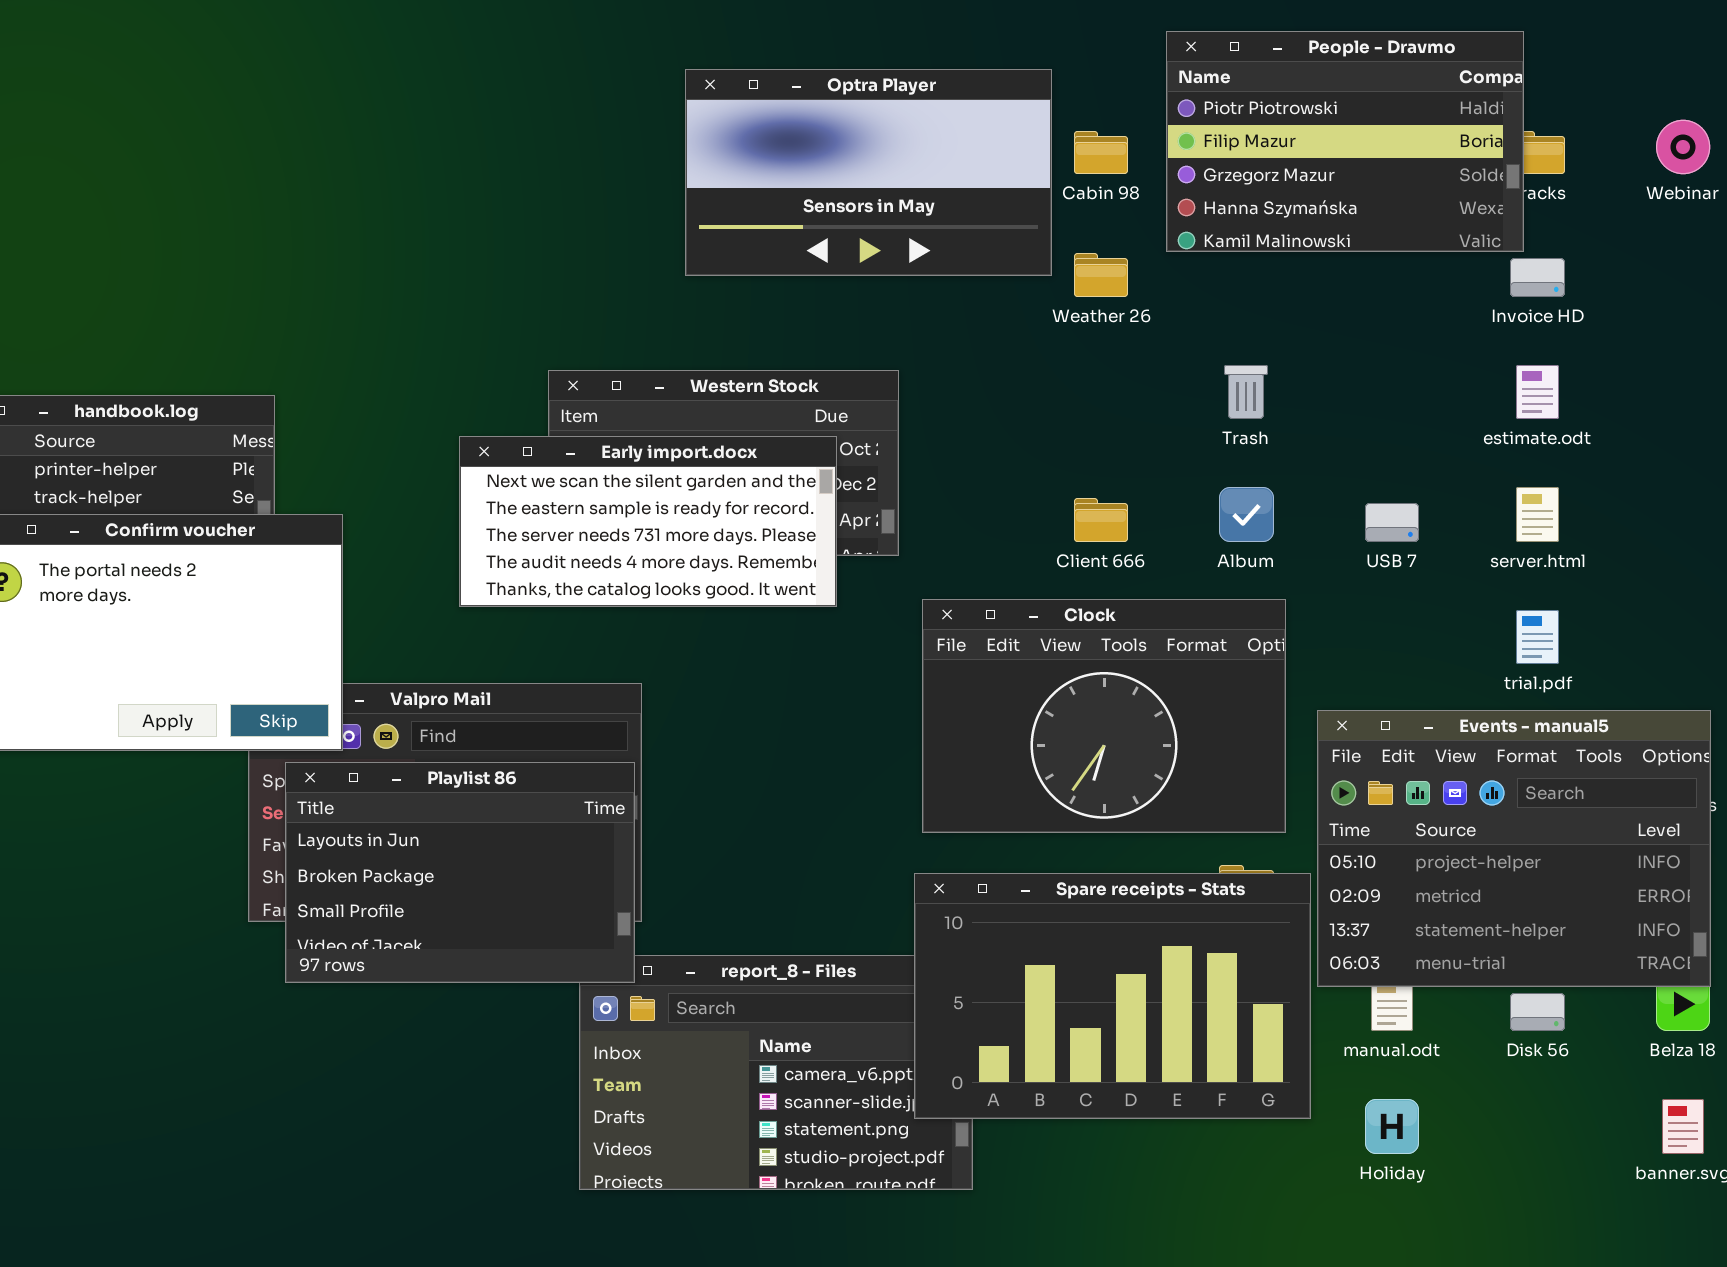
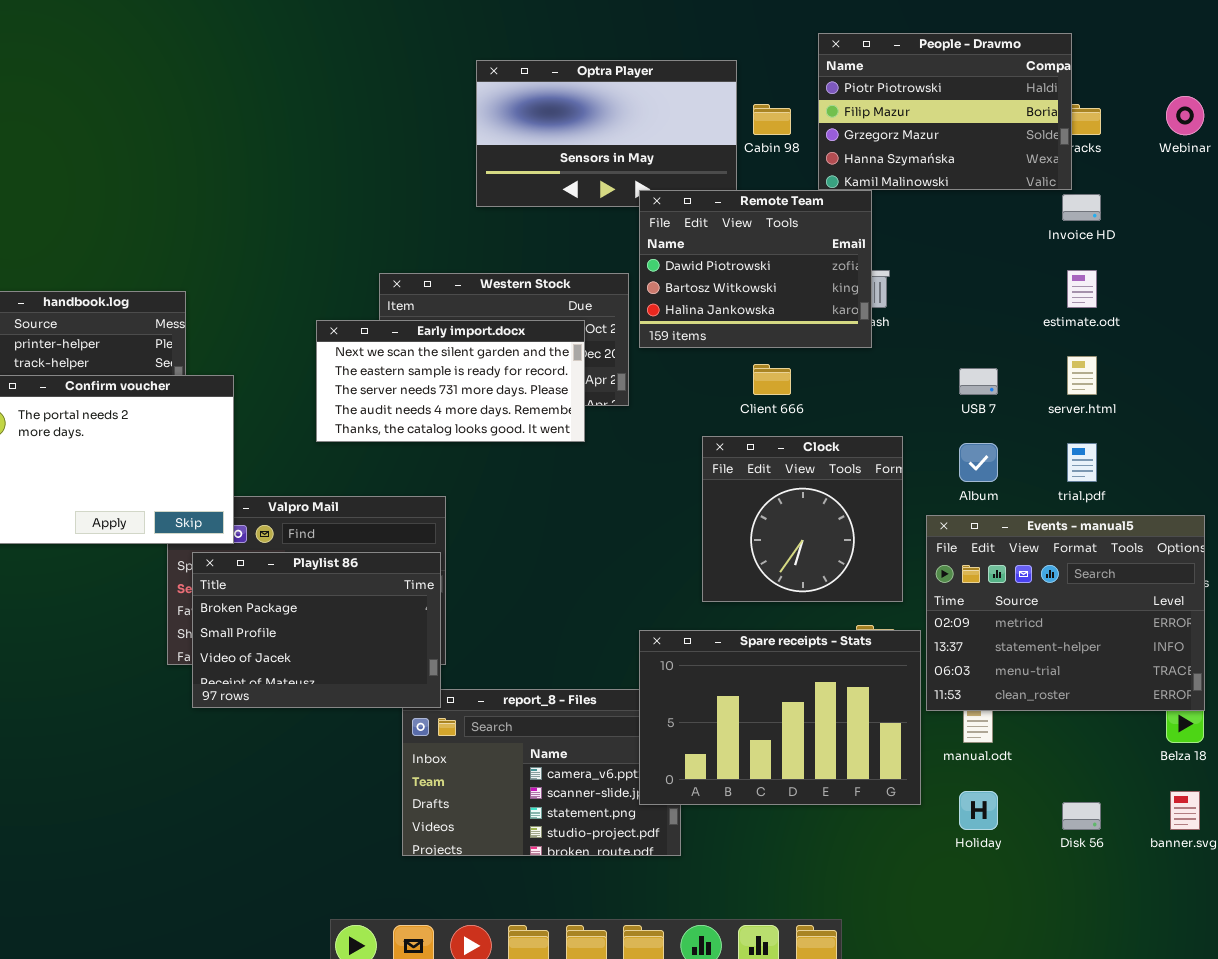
Remote Team: none -> [639,190,872,348], opened
Album: [1219,487,1274,542] -> [959,443,998,482], moved
Clock: [922,599,1286,833] -> [702,436,903,602], resized
Events - manual5: [1317,710,1711,987] -> [926,515,1205,711], scrolled down 1 row
Playlist 86: [285,762,635,983] -> [192,552,441,708], scrolled down 1 row
Disk 56: [1510,993,1565,1031] -> [1062,802,1101,830], moved

